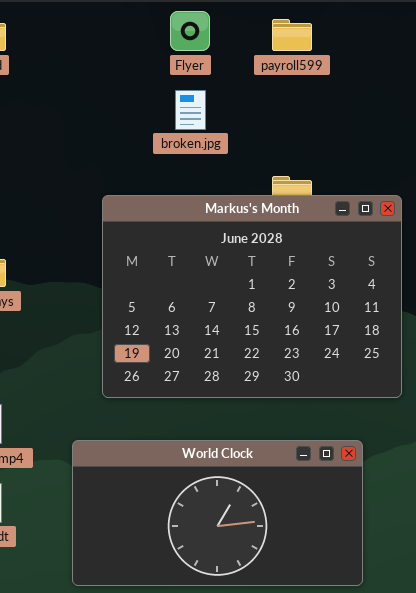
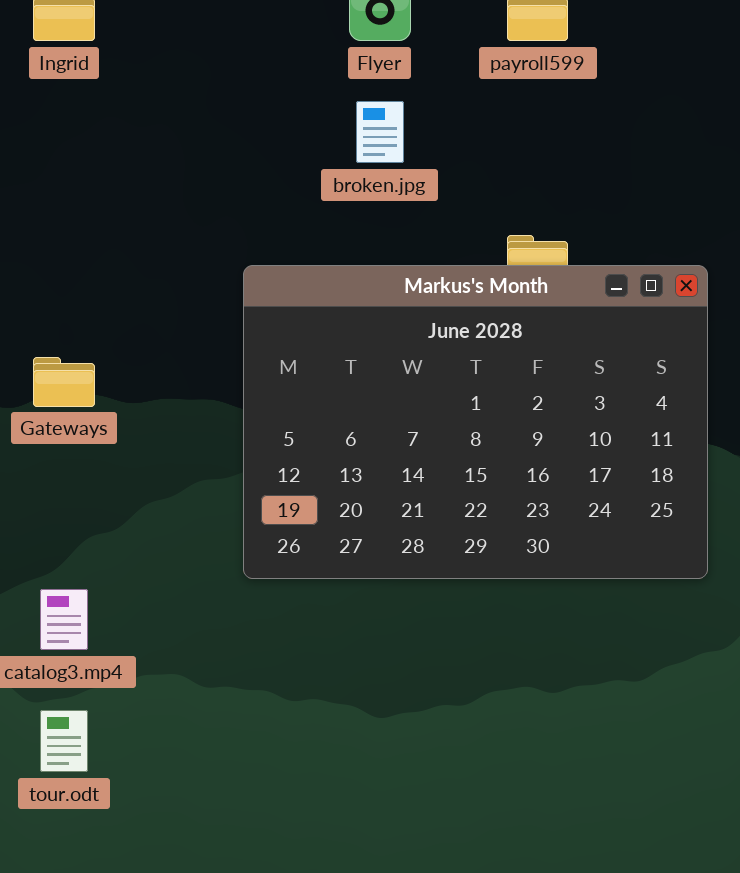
World Clock: [72,440,363,586] -> none, closed

